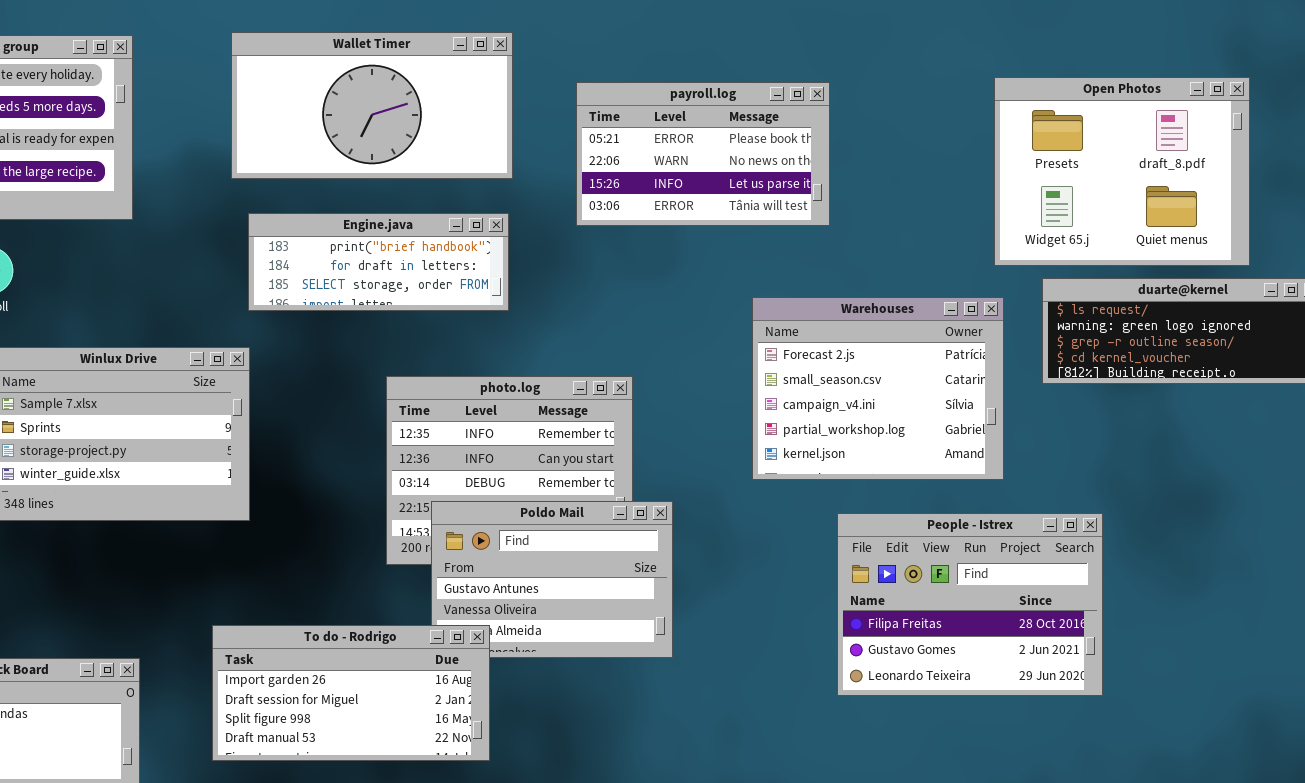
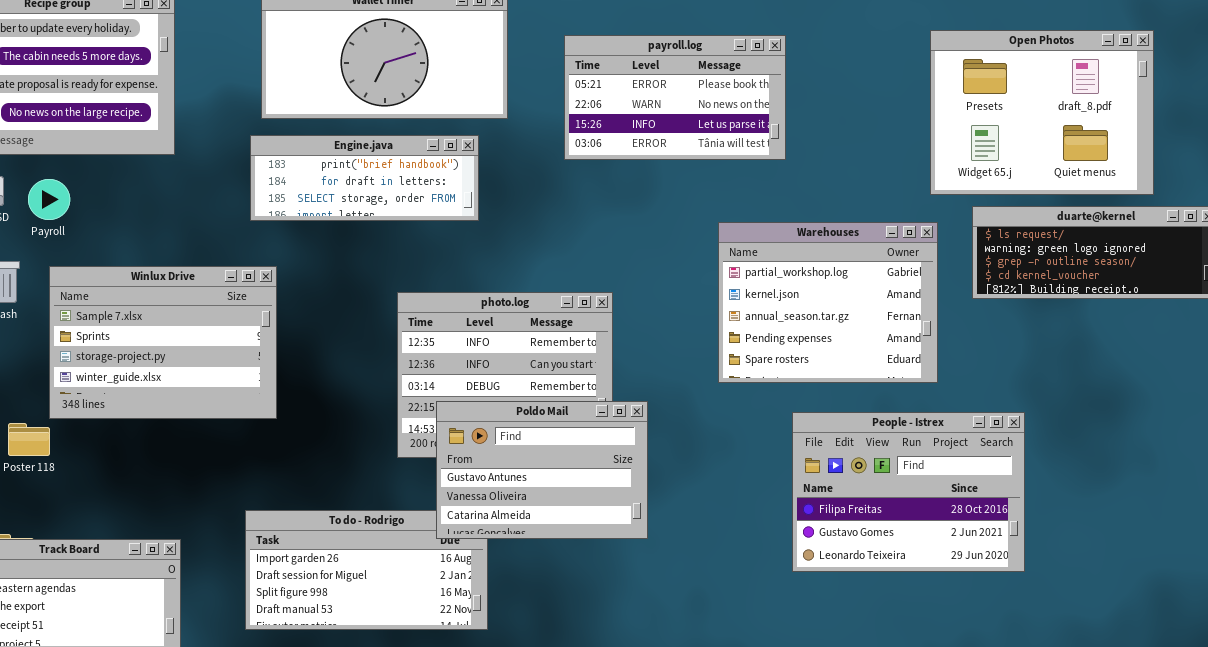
Engine.java: [248,213,509,311] -> [250,135,479,221], moved
Warehouses: [752,297,1004,480] -> [718,222,938,383], scrolled down 3 rows
Poldo Mail: [431,501,673,658] -> [436,401,648,539], raised

